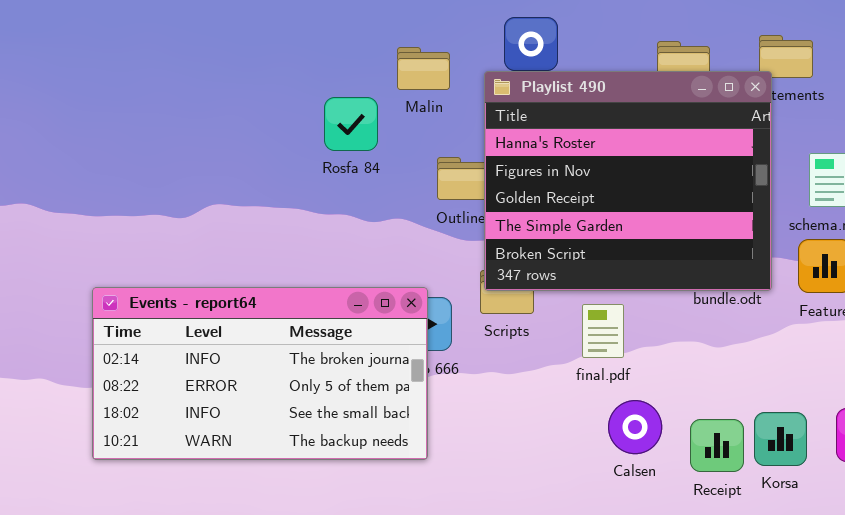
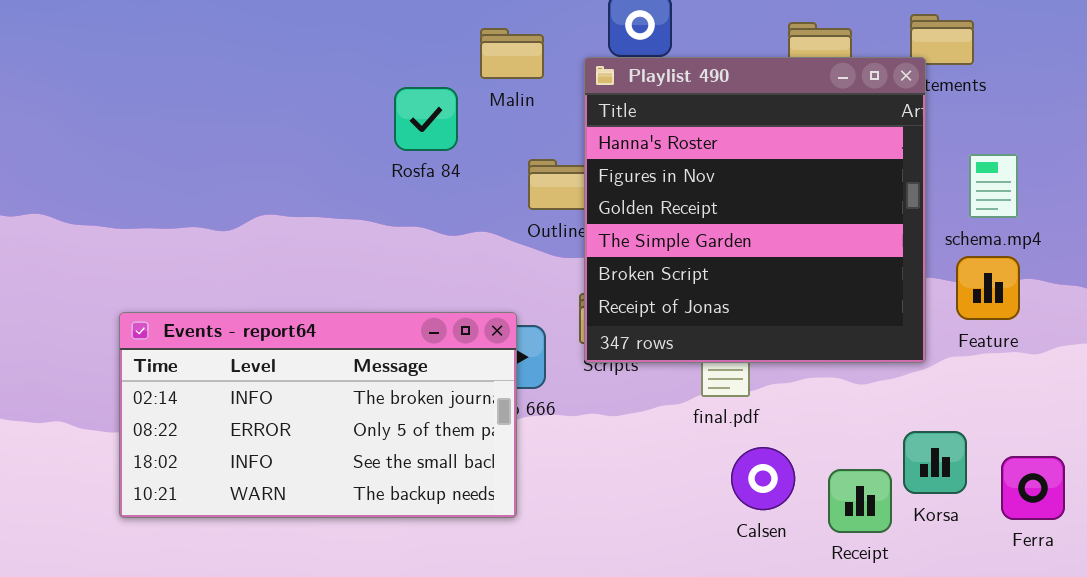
Playlist 490: [484,71,772,291] -> [584,57,926,363], resized
Korsa: [754,412,807,466] -> [903,431,967,494], moved

